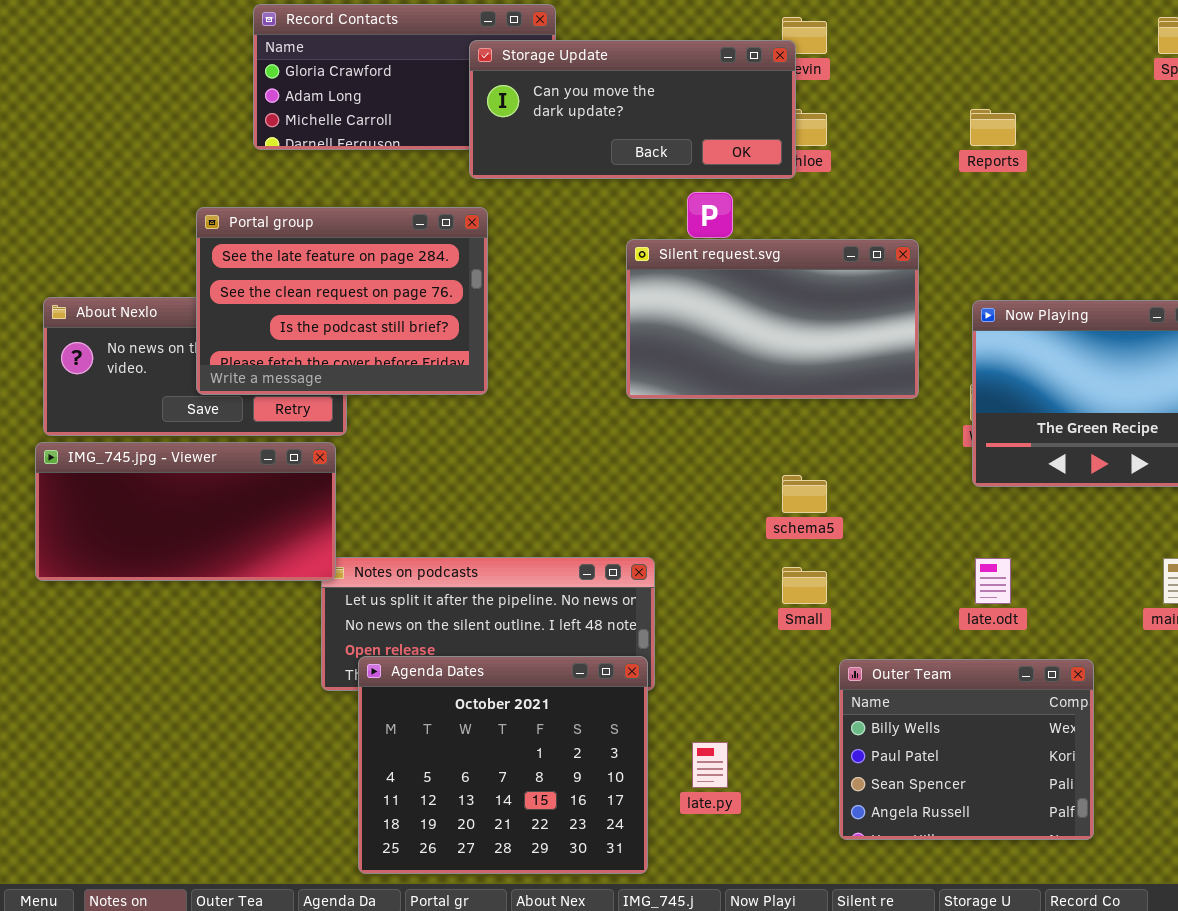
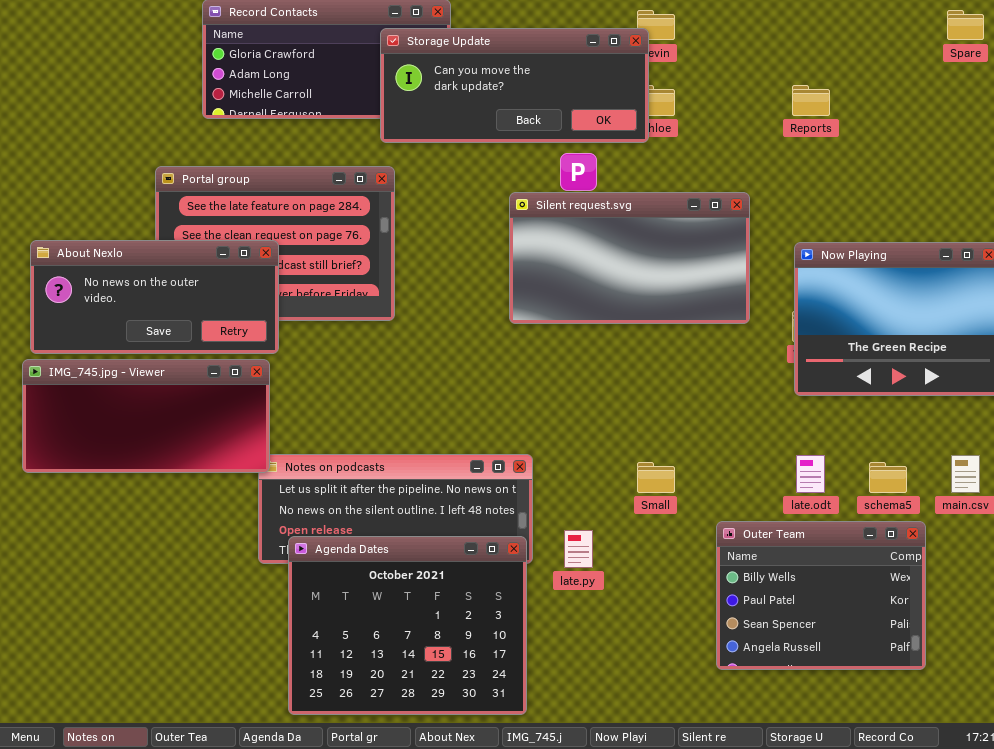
About Nexlo: [43,297,347,436] -> [30,240,279,354], raised
schema5: [782,475,827,513] -> [869,462,907,493], moved
Outer Team: [839,659,1094,840] -> [716,521,926,670], moved
late.py: [692,742,728,788] -> [564,530,593,568], moved

